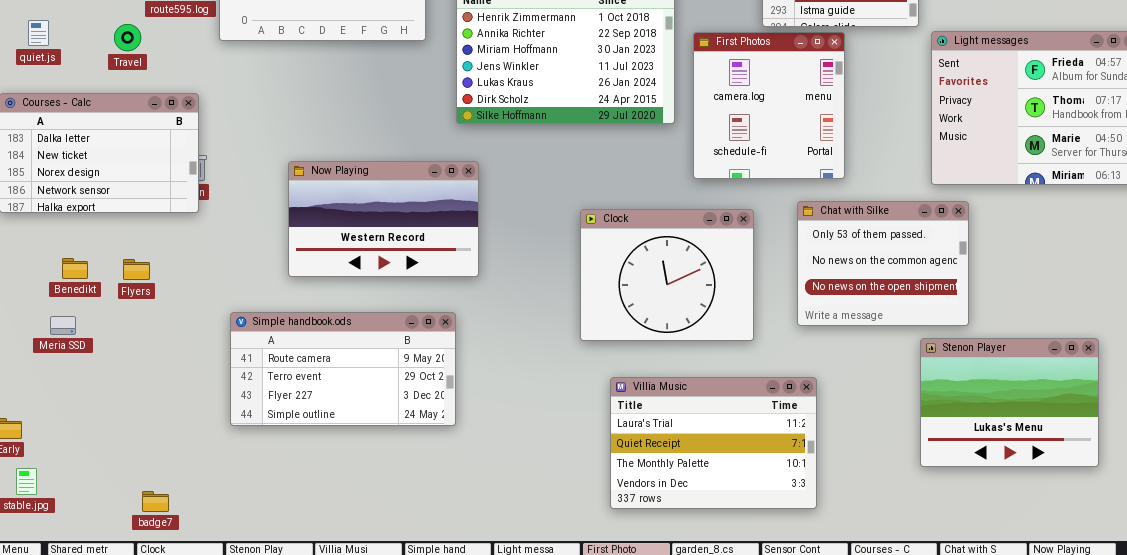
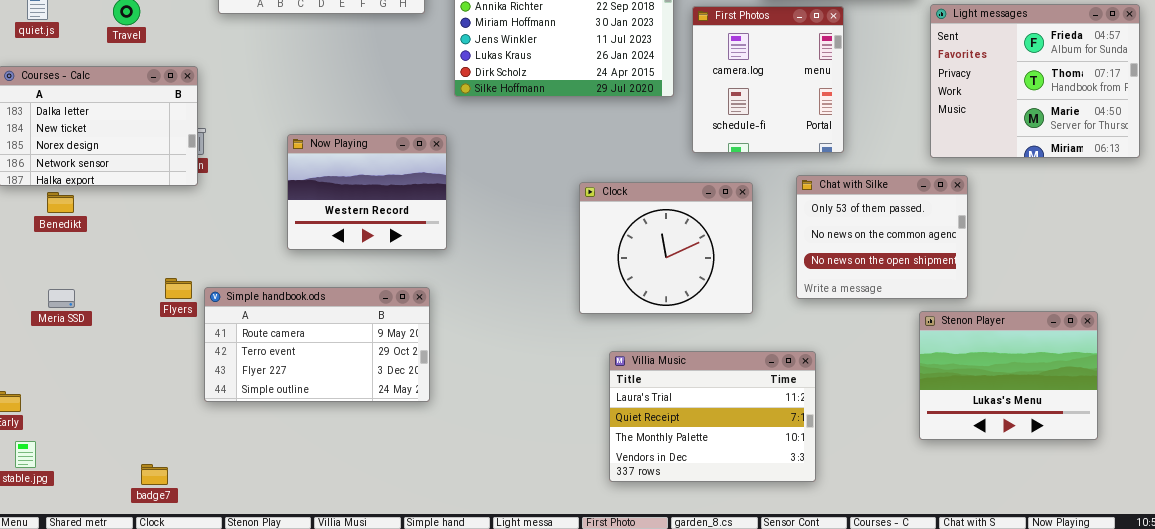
Now Playing: [288,161,479,277] -> [287,134,447,250], resized
Benedikt: [62,258,88,279] -> [47,192,74,213], moved
Flyers: [123,259,150,280] -> [165,278,192,299], moved
Simple handbook.ods: [230,312,456,426] -> [204,287,430,402], moved

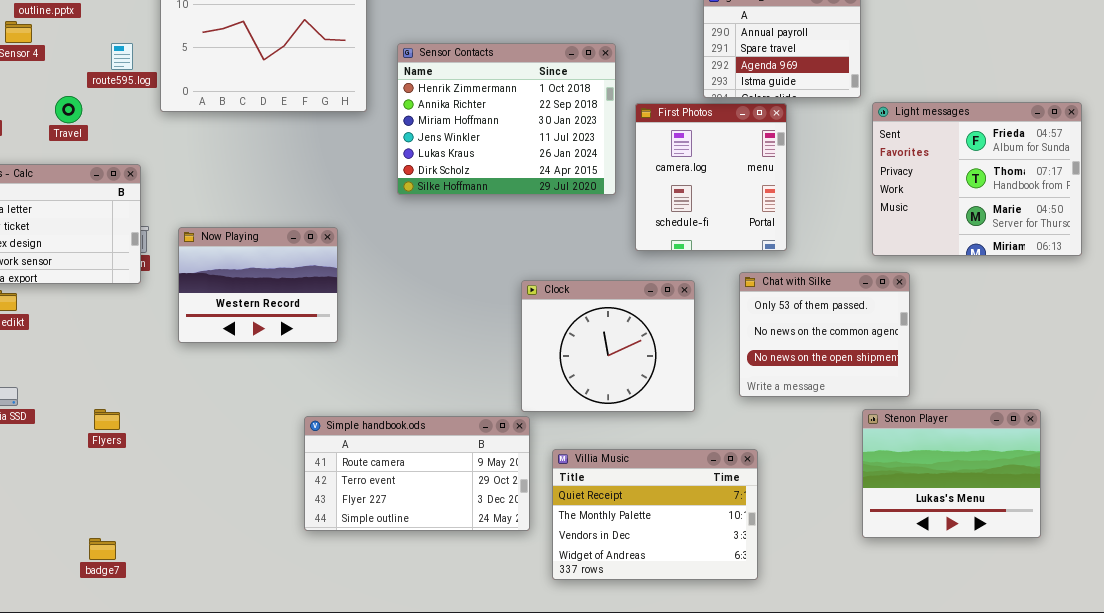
Now Playing: [287,134,447,250] -> [178,227,338,343], moved
Flyers: [165,278,192,299] -> [94,409,120,430], moved
Simple handbook.ods: [204,287,430,402] -> [304,416,530,531], moved
Villia Music: [609,351,816,482] -> [552,449,758,580], scrolled down 1 row
badge7: [141,464,168,485] -> [89,538,116,560], moved

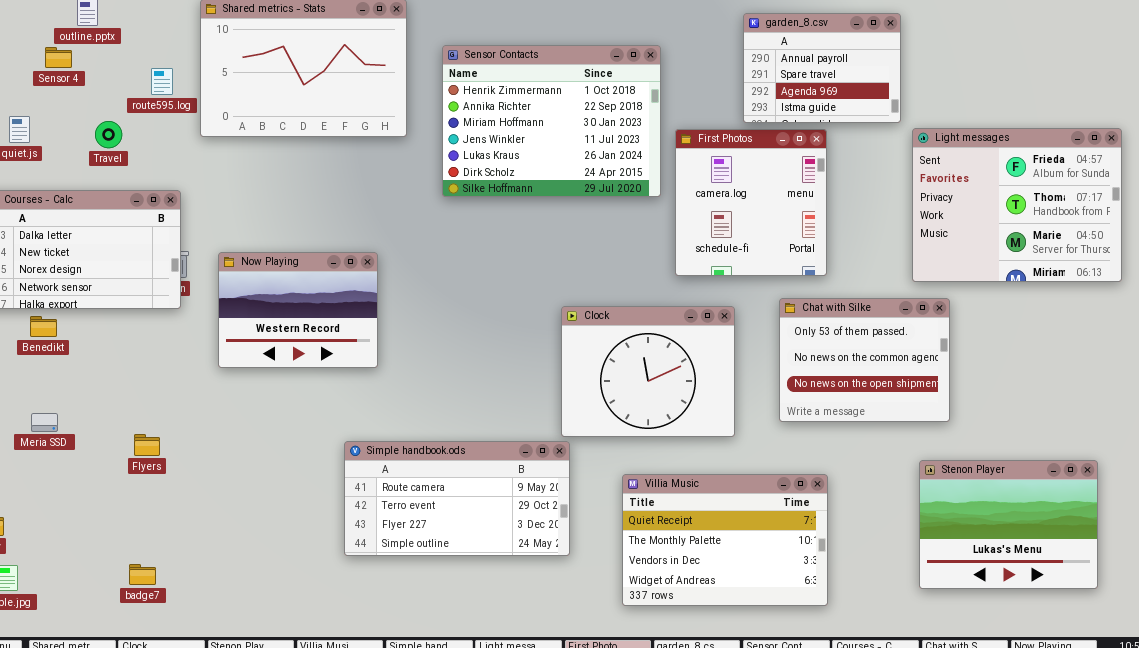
Sensor Contacts: [397,43,616,195] -> [442,45,661,197], moved
Stenon Player: [862,409,1041,538] -> [919,460,1098,589], moved
Villia Music: [552,449,758,580] -> [622,474,828,606], moved

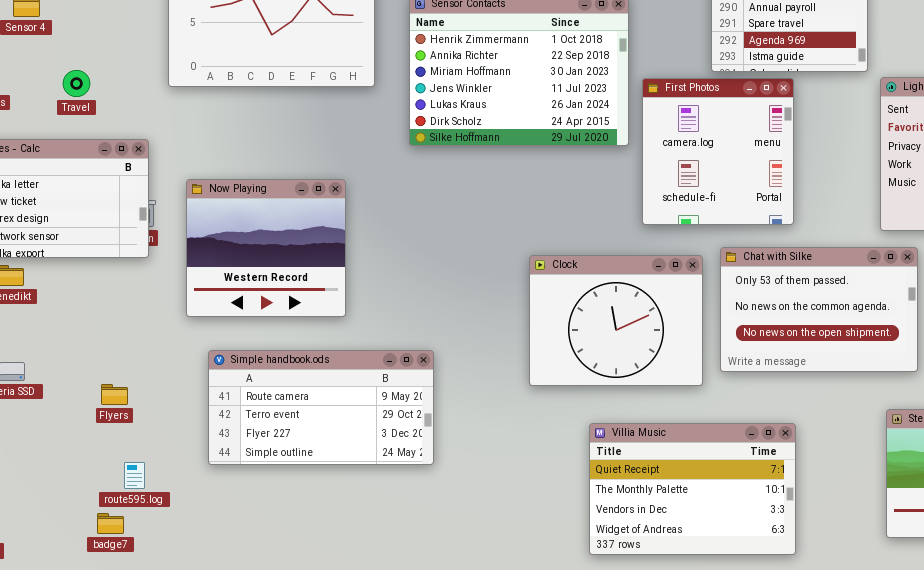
route595.log: [151,68,173,95] -> [124,462,145,489], moved
Now Playing: [218,252,378,368] -> [186,179,346,317], resized
Chat with Silke: [779,298,950,422] -> [720,247,918,372], resized
Simple handbook.ods: [344,441,570,556] -> [208,350,434,465], moved

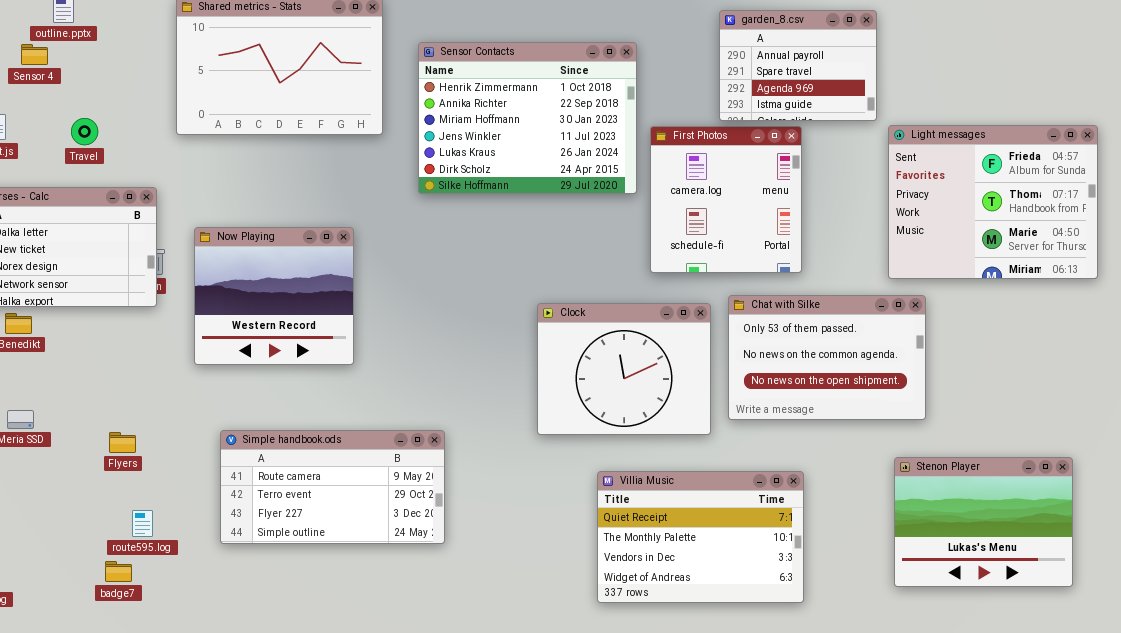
Simple handbook.ods: [208,350,434,465] -> [220,430,445,544], moved

